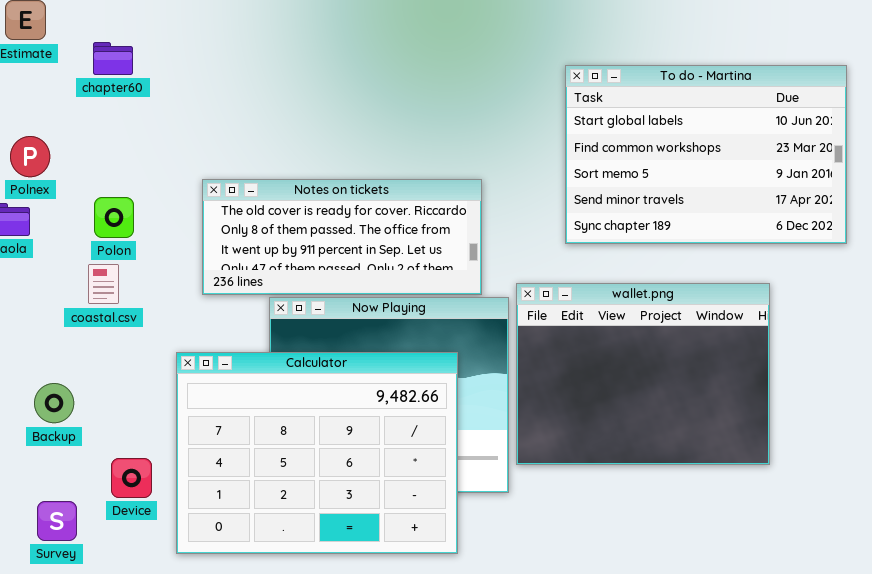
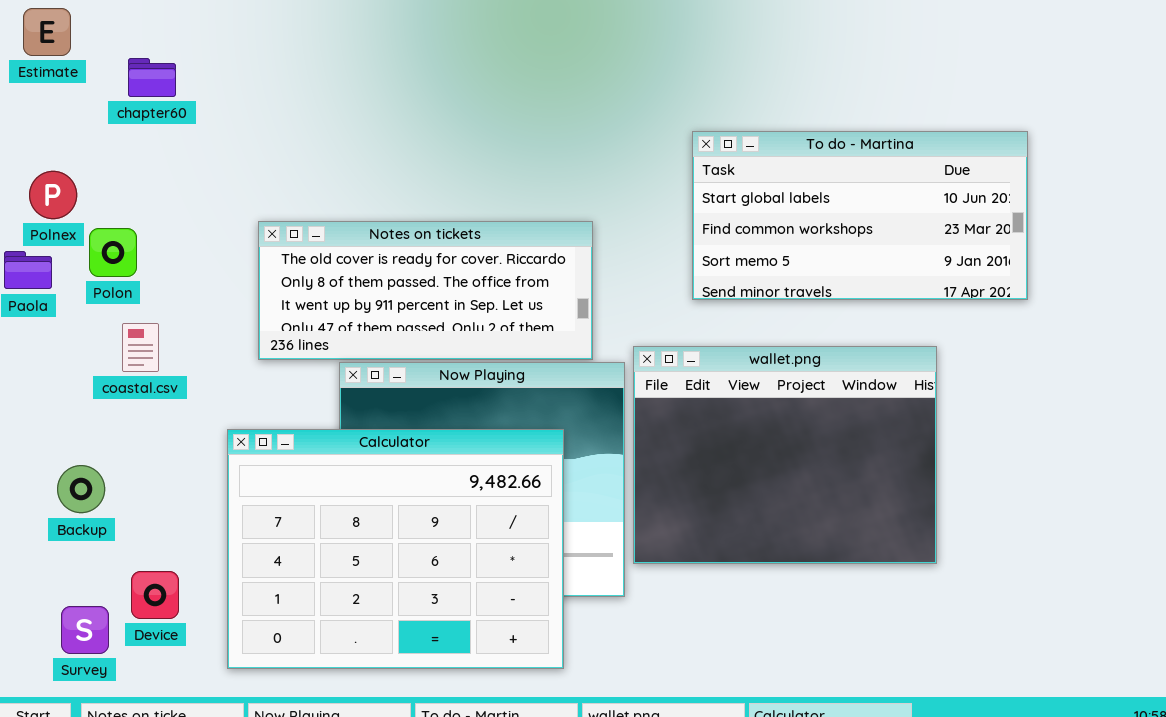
To do - Martina: [565,65,847,244] -> [692,131,1028,300], resized
Polon: [94,197,134,238] -> [89,228,137,277], moved
Device: [111,458,152,498] -> [131,571,179,619], moved

